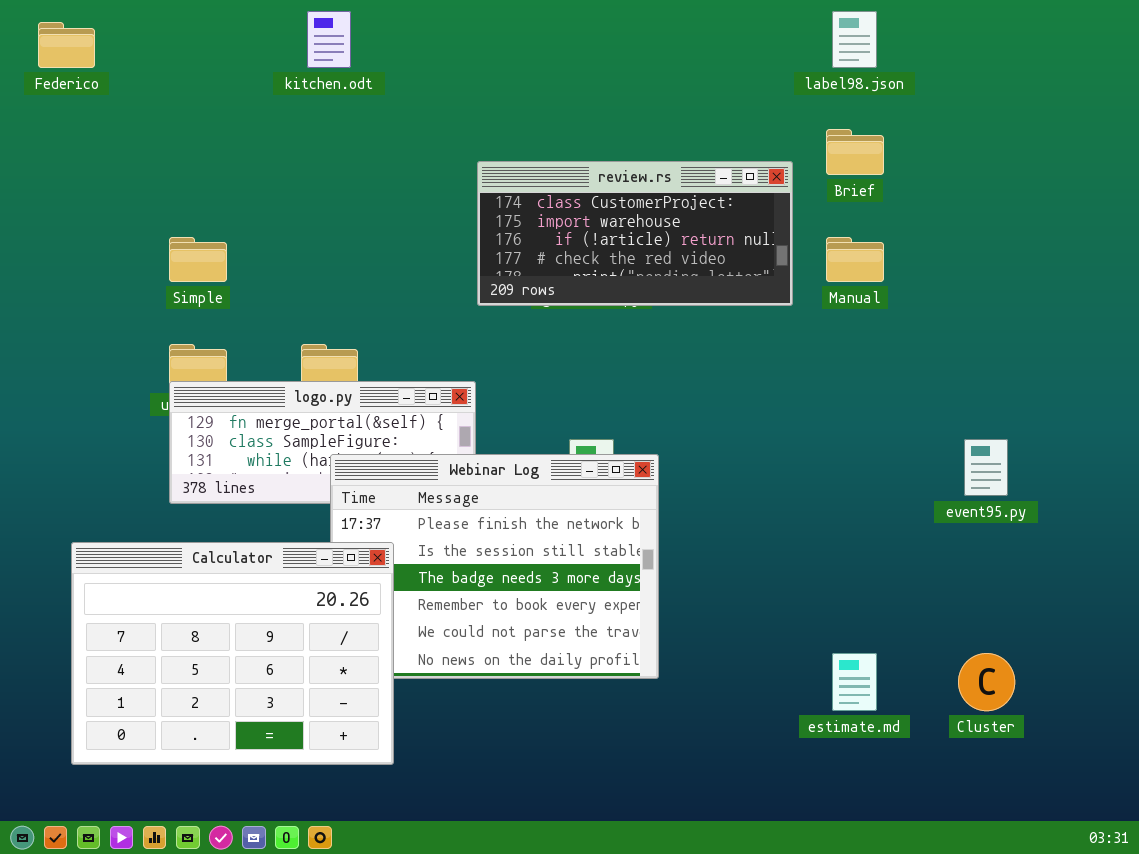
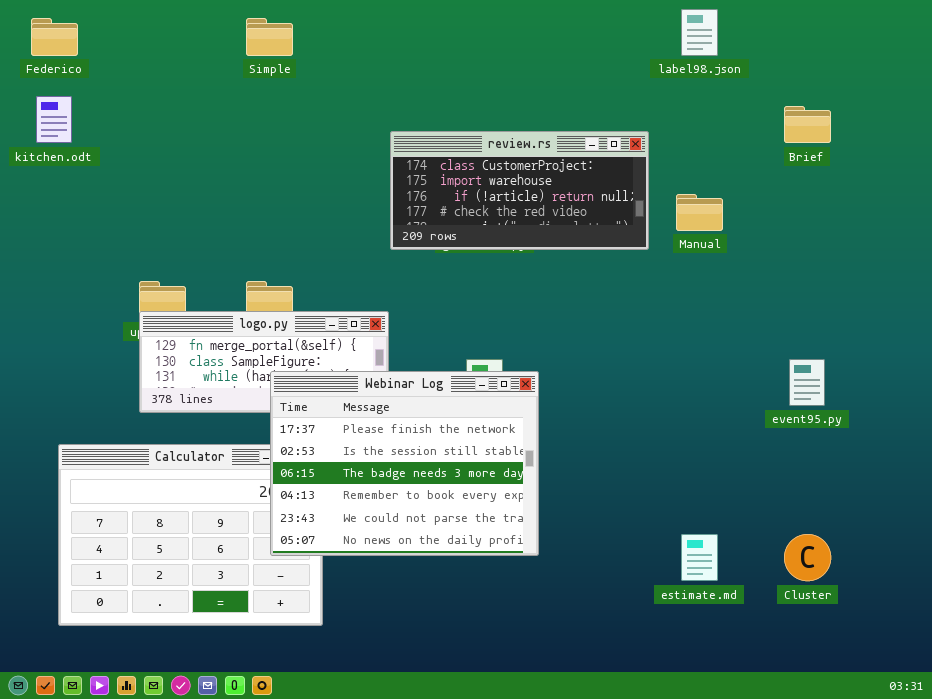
kitchen.odt: [307,11,351,68] -> [36,96,72,143], moved
Brief: [826,129,884,175] -> [784,106,831,143], moved
Simple: [169,237,227,282] -> [246,18,293,56], moved
Webinar Log: [330,454,659,679] -> [270,371,539,556], raised

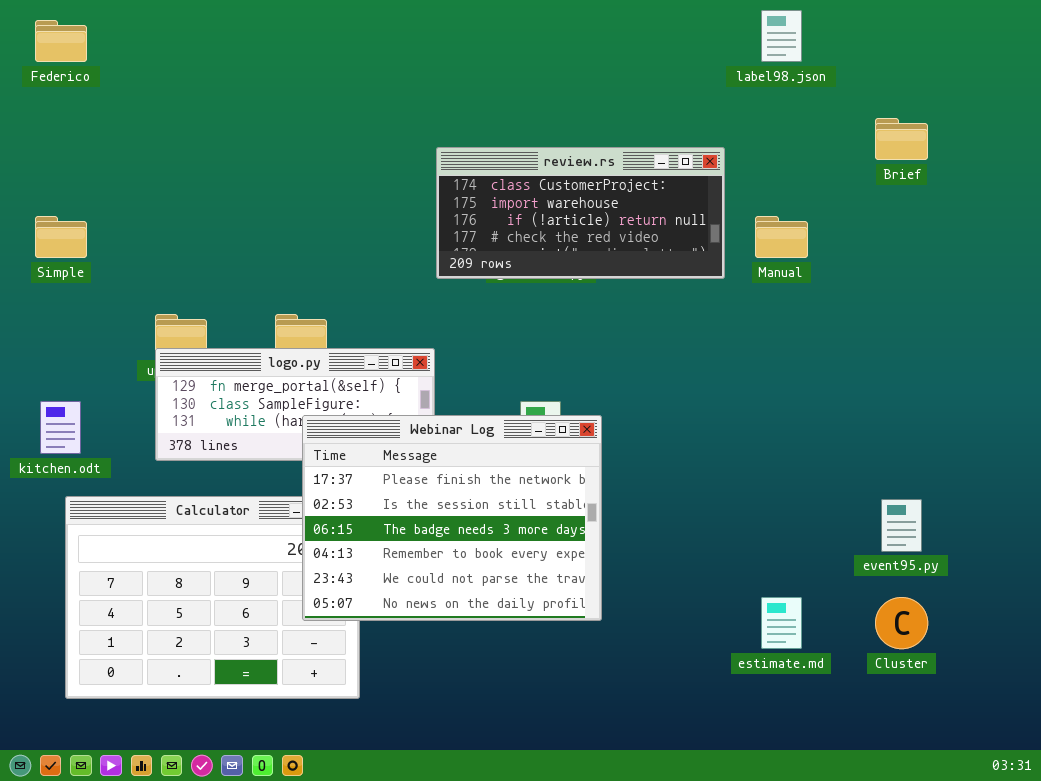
Simple: [246,18,293,56] -> [35,216,87,258], moved
kitchen.odt: [36,96,72,143] -> [40,401,81,454], moved
event95.py: [789,359,825,406] -> [881,499,922,552], moved

